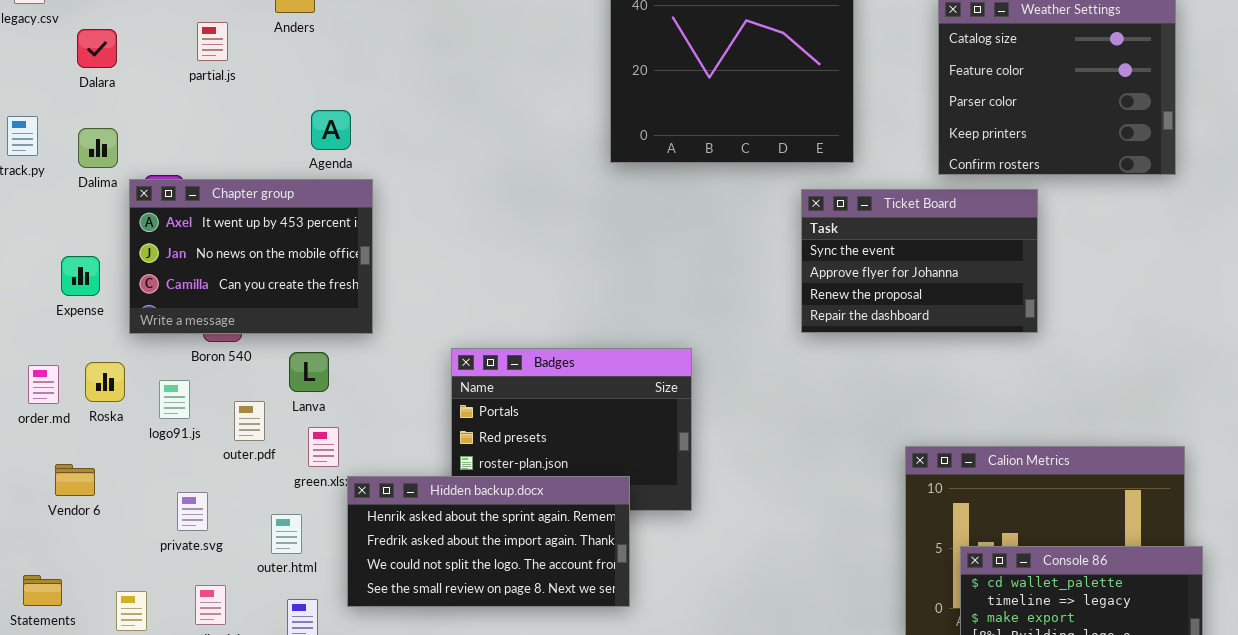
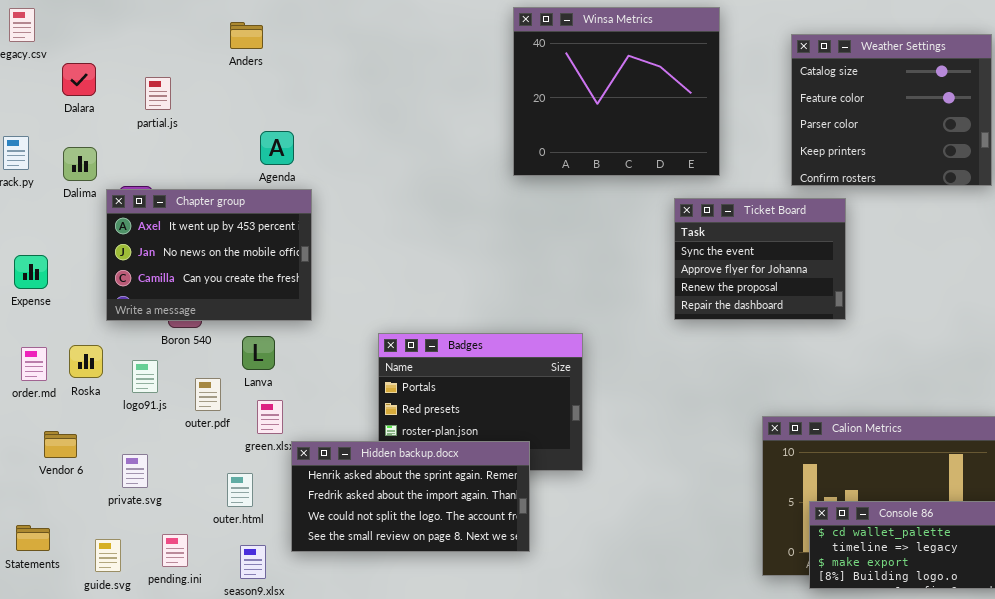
partial.js: [197,22,228,61] -> [145,77,171,110], moved
Ticket Board: [801,189,1038,333] -> [674,198,846,320], resized
Expense: [61,256,100,296] -> [14,255,48,289], moved
private.svg: [177,492,208,531] -> [122,454,148,488], moved

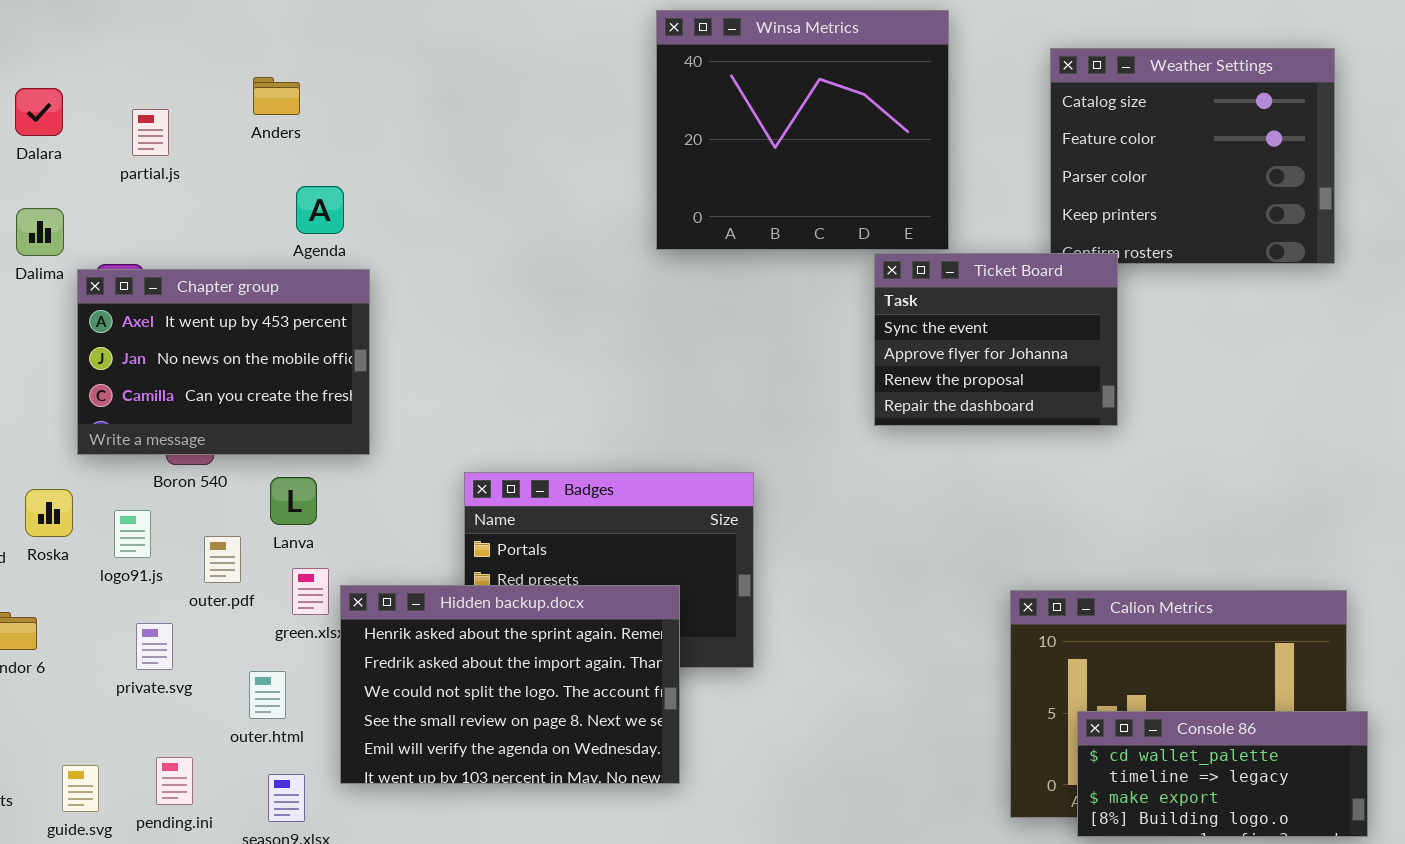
Anders: [230,22,263,49] -> [253,77,300,115], moved
Ticket Board: [674,198,846,320] -> [874,253,1118,426], moved
Hidden backup.docx: [291,441,530,552] -> [340,585,680,784], resized
private.svg: [122,454,148,488] -> [136,623,173,670], moved

